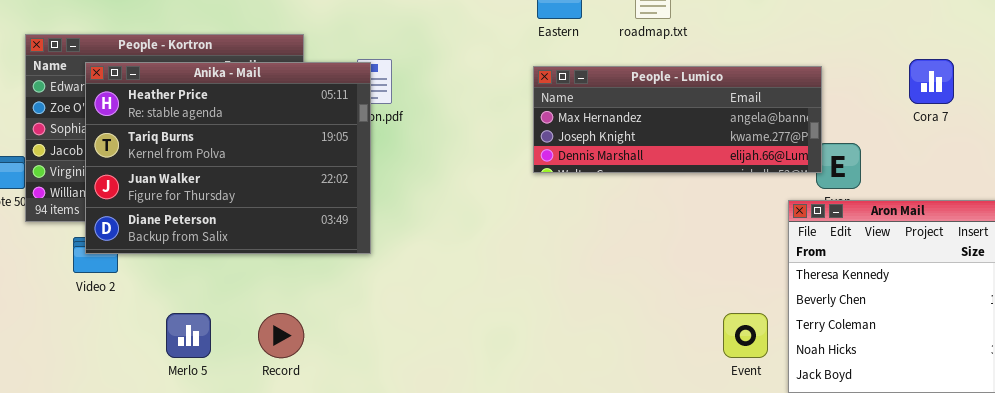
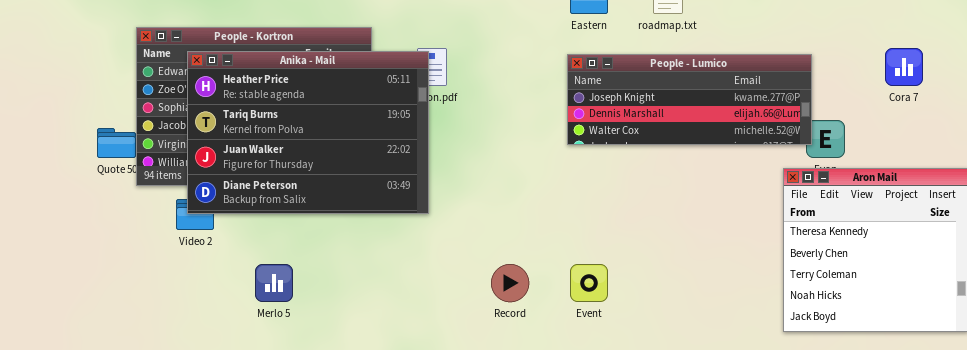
People - Lumico: [533,66,822,173] -> [567,54,812,145], scrolled down 1 row
Record: [258,313,304,358] -> [491,264,529,302], moved
Event: [723,313,768,358] -> [570,264,608,302], moved

